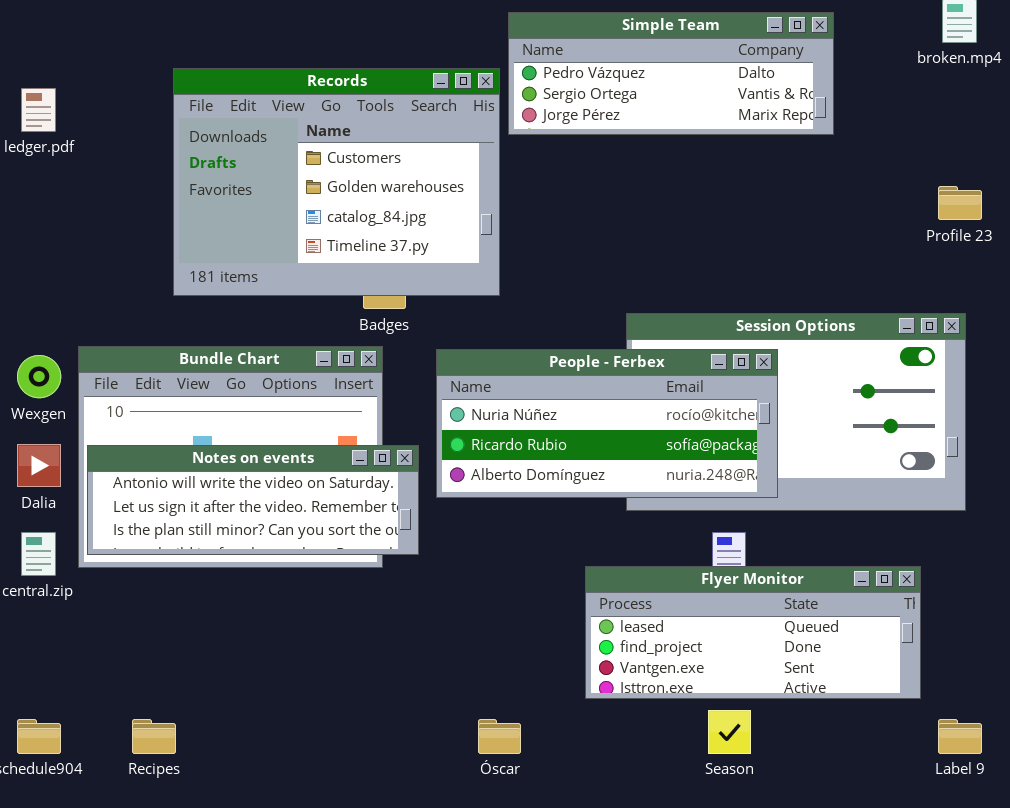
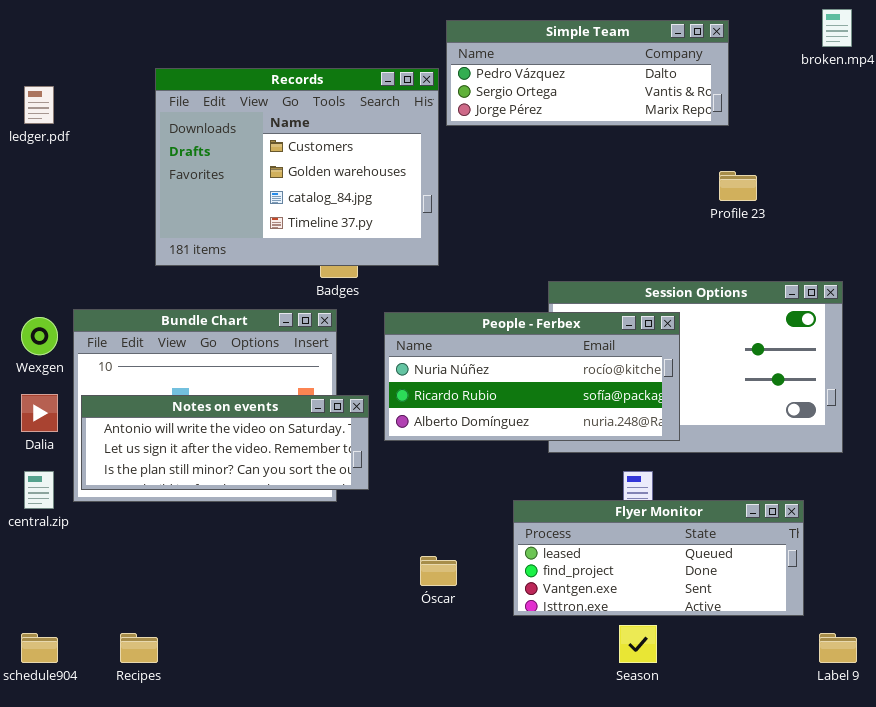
Profile 23: [938,186,982,220] -> [719,171,757,201], moved
Óscar: [478,719,521,754] -> [420,556,457,586], moved

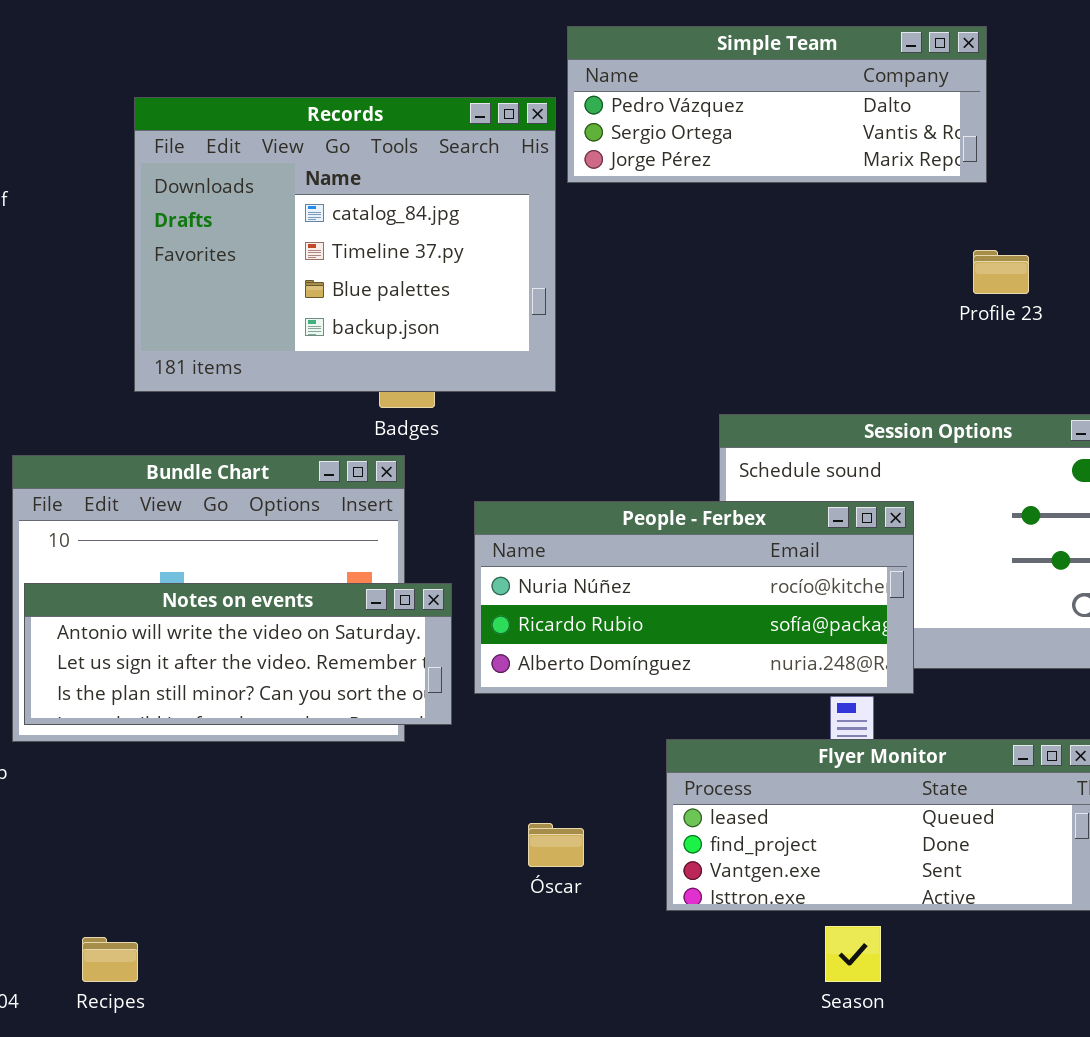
Records: [155,68,439,266] -> [134,97,556,392], scrolled down 2 rows
People - Ferbex: [384,312,680,441] -> [474,501,914,694], moved

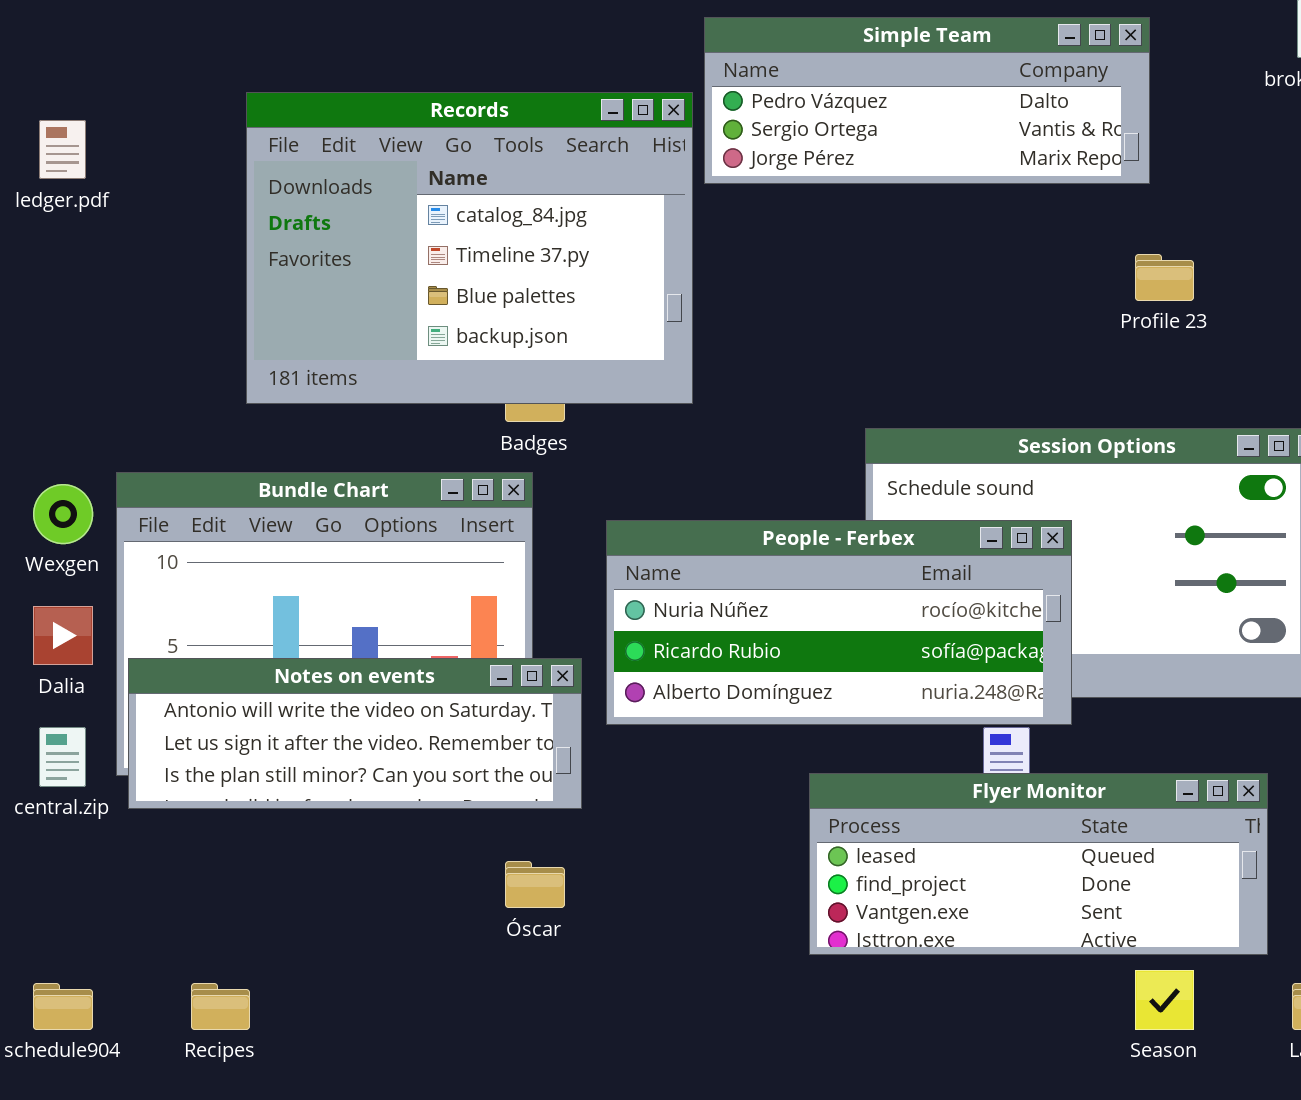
Notes on events: [24,583,452,725] -> [128,658,582,809], moved
Óscar: [528,823,584,867] -> [505,861,565,908], moved
Season: [825,926,881,982] -> [1135,970,1194,1030], moved

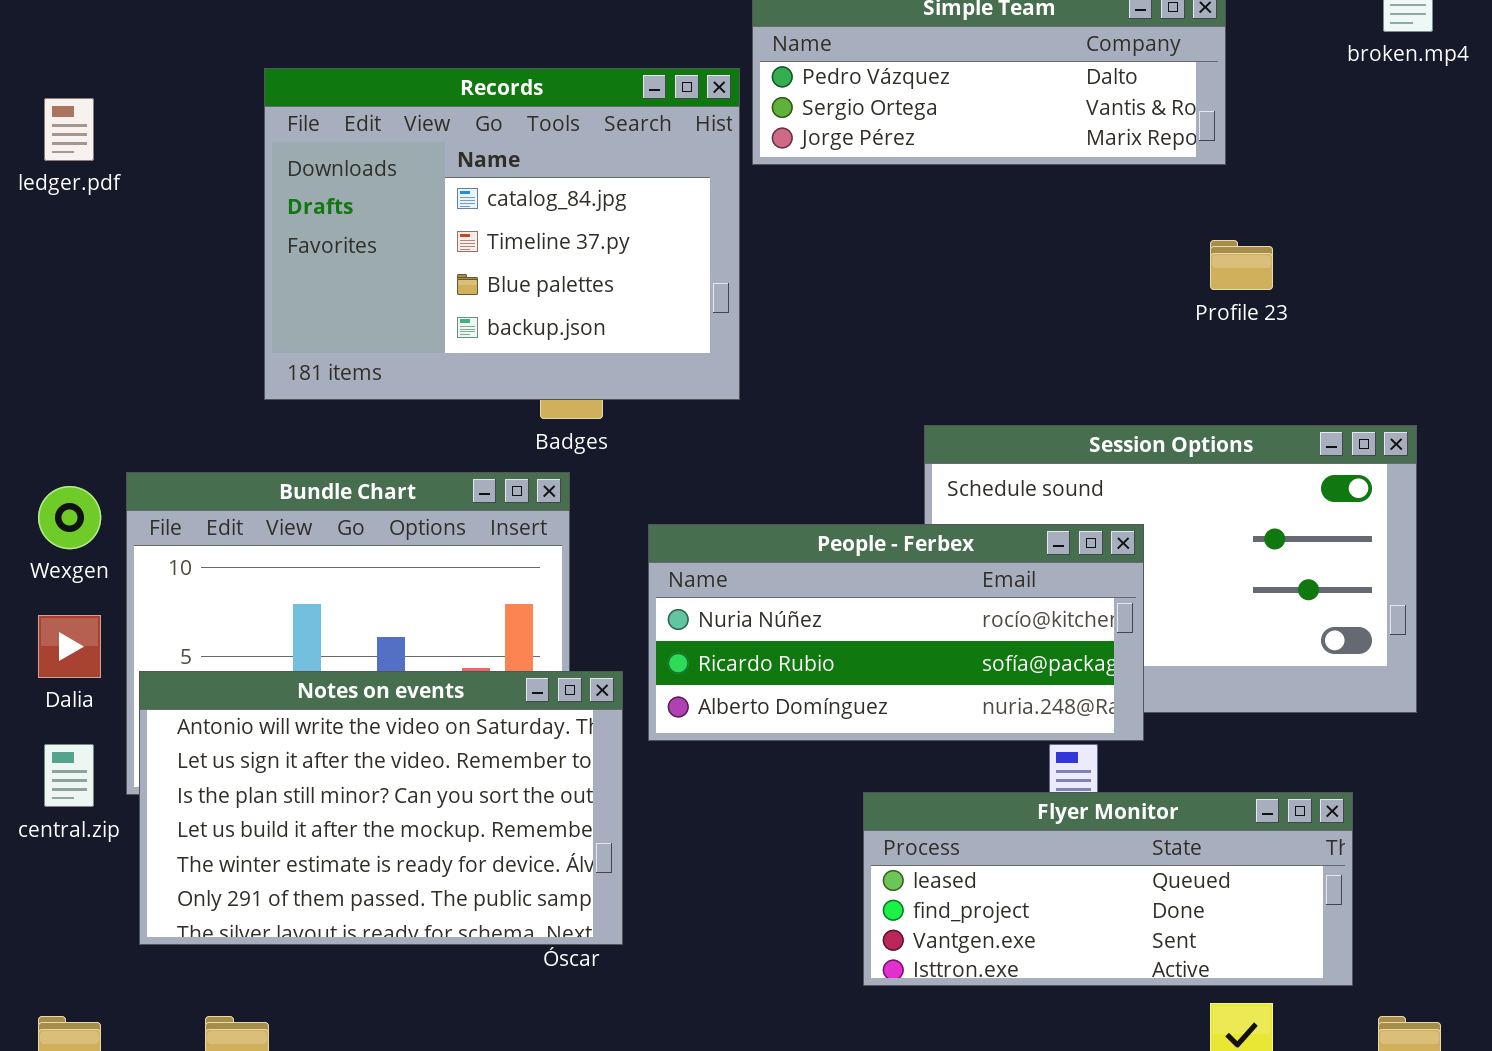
Notes on events: [128,658,582,809] -> [139,671,623,945], resized

